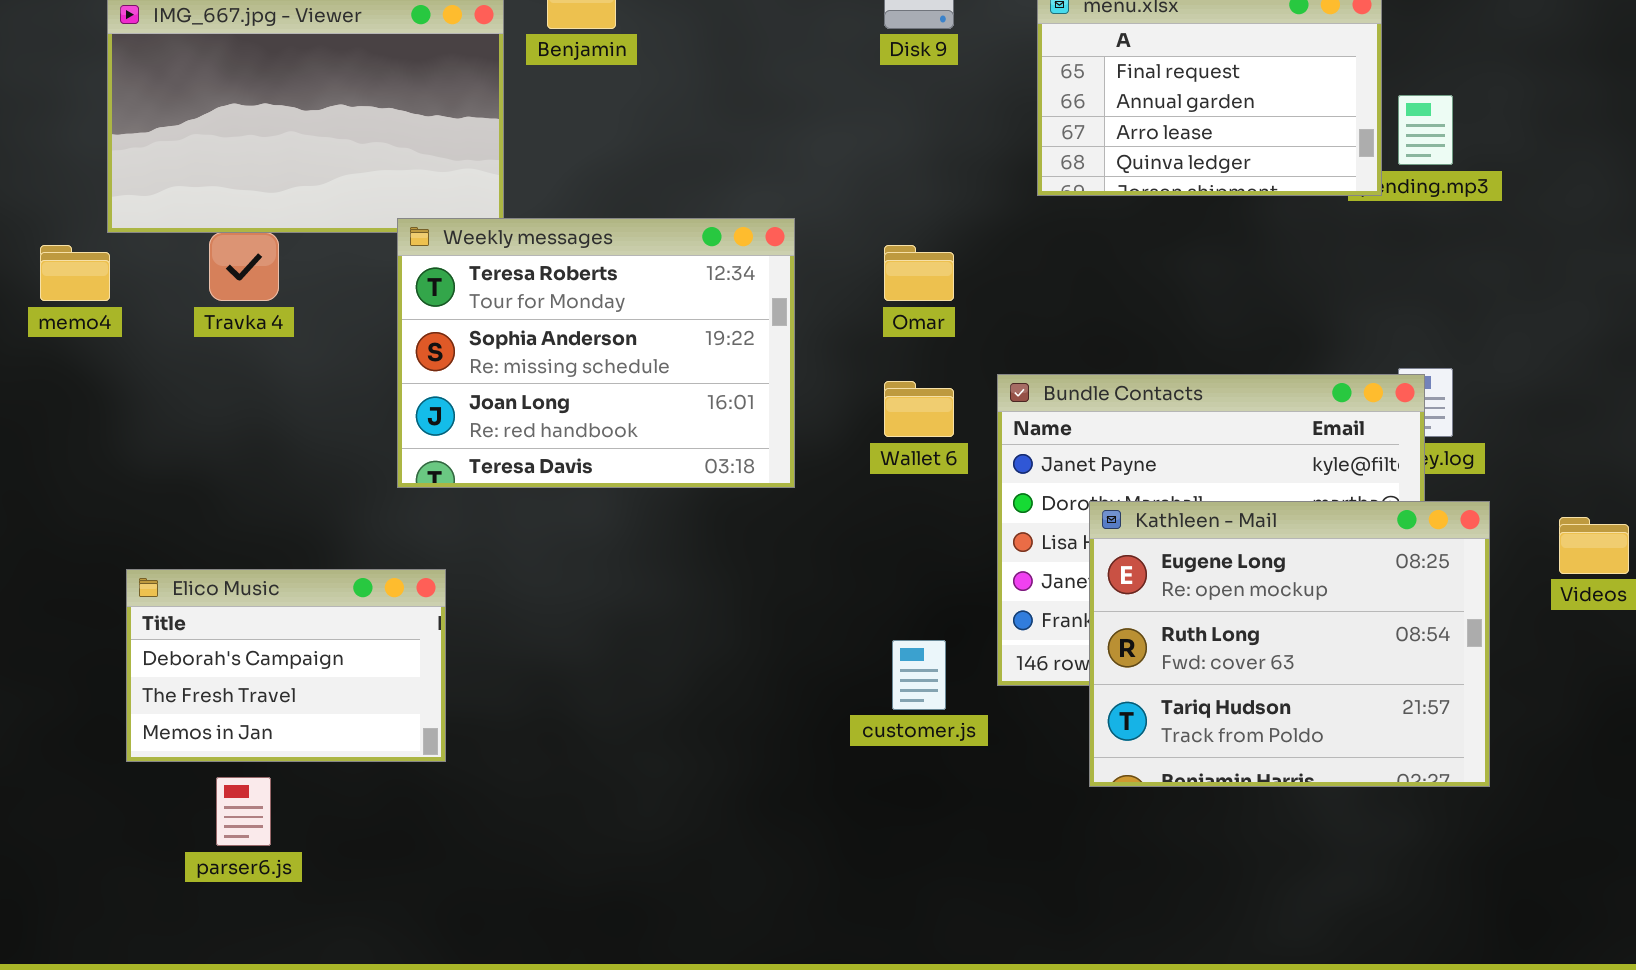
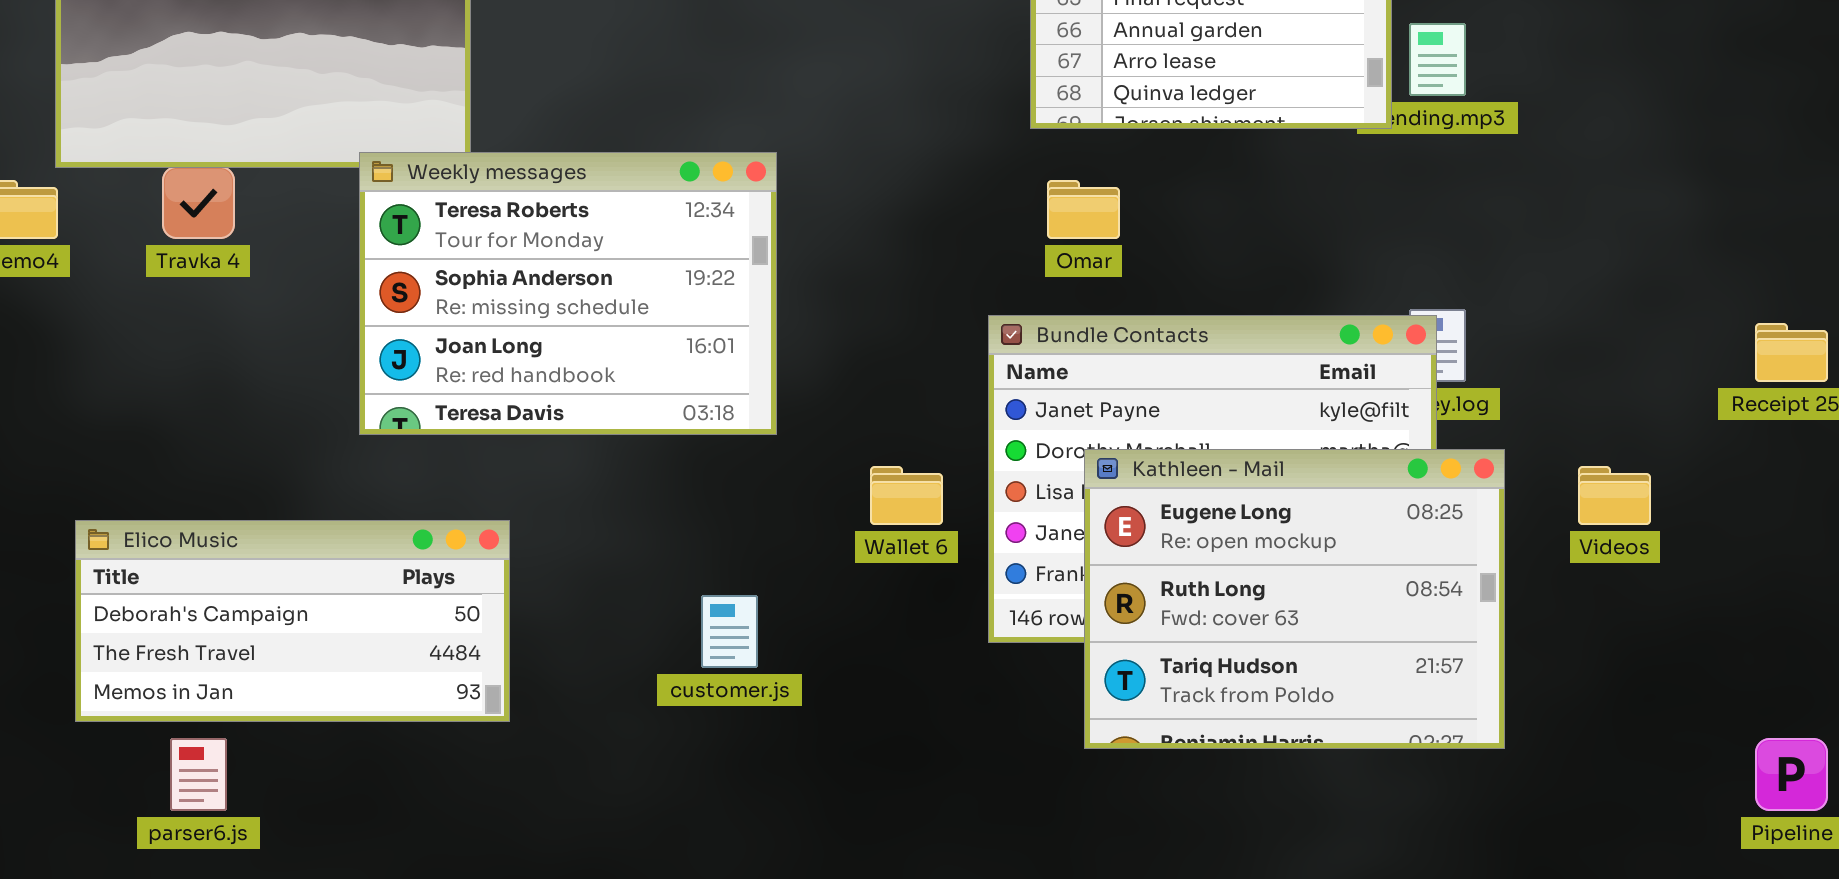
Omar: [884,245,954,301] -> [1047,180,1120,239], moved
Wallet 6: [884,381,954,437] -> [870,466,943,525], moved
Elico Music: [126,569,446,762] -> [75,520,510,722], resized
customer.js: [892,640,946,710] -> [701,595,758,668], moved

